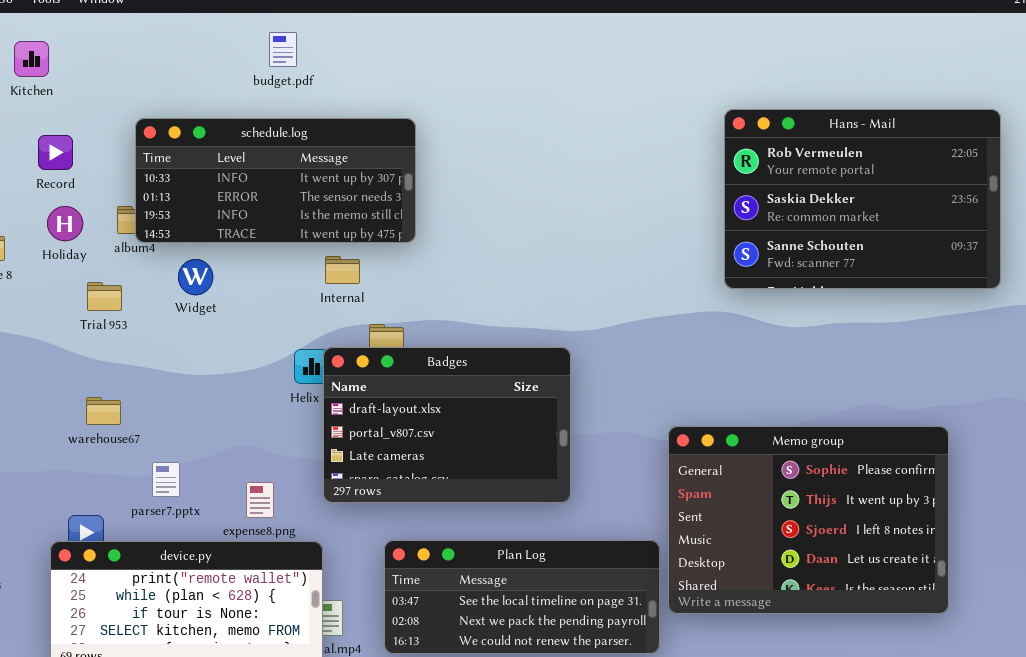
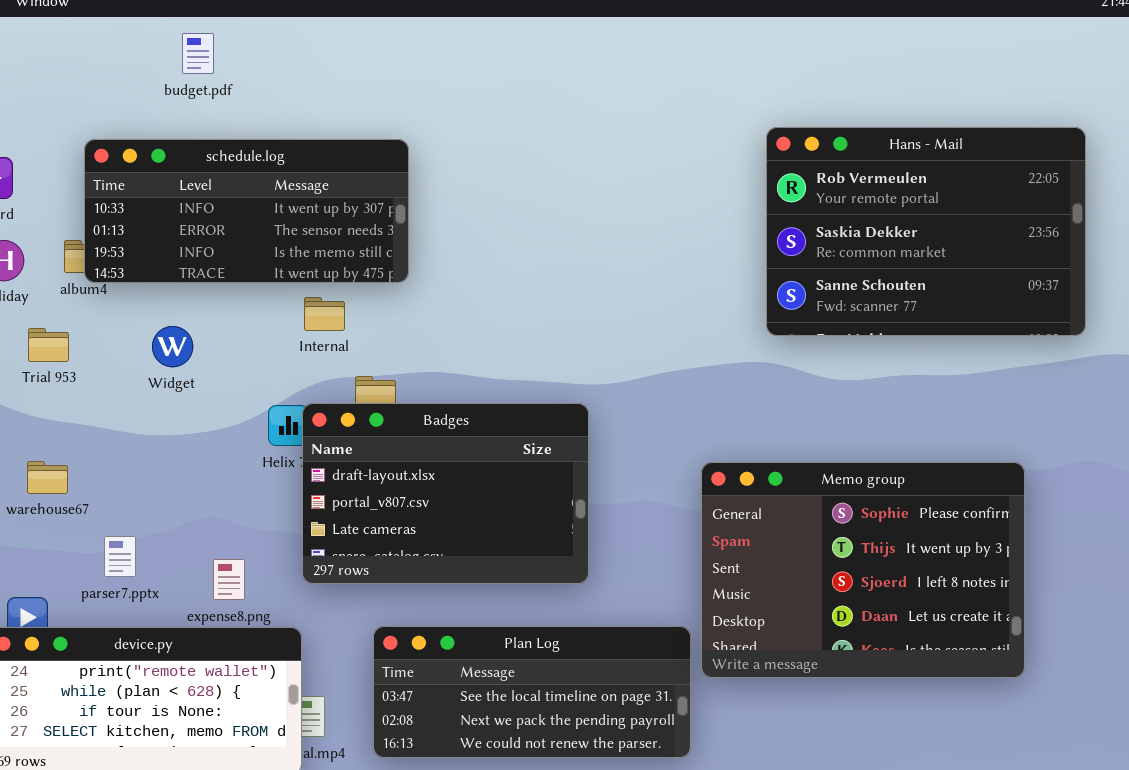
budget.pdf: [269,32,297,67] -> [182,33,214,74], moved
Widget: [178,259,213,295] -> [152,326,193,367], moved
Memo group: [668,426,949,614] -> [701,462,1025,678], moved

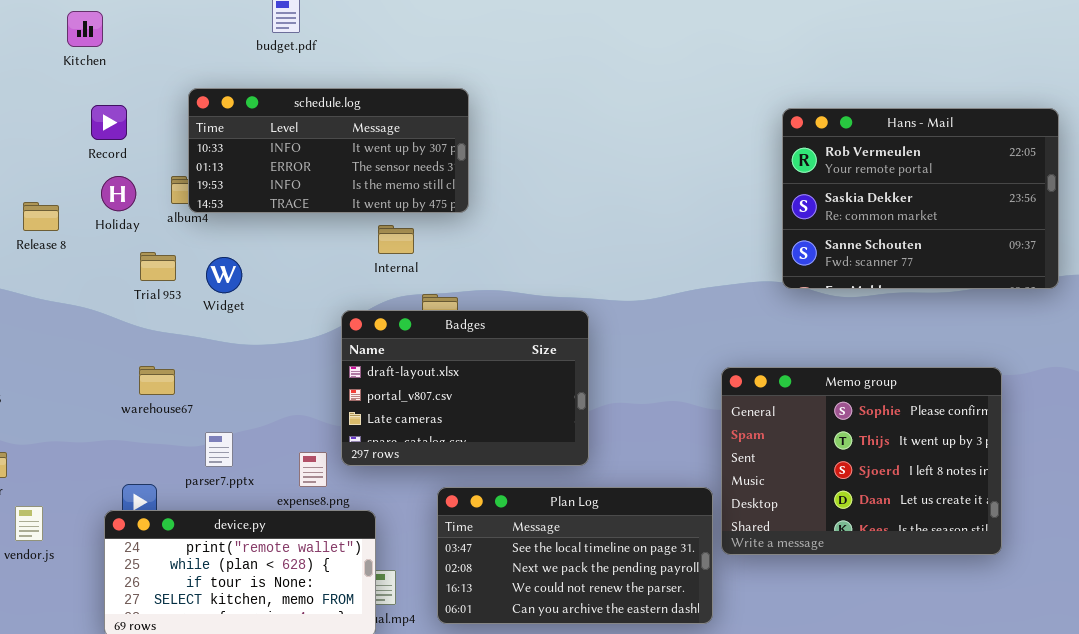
Hans - Mail: [766,127,1086,336] -> [782,108,1059,289], moved
Widget: [152,326,193,367] -> [206,257,242,293], moved
Badges: [302,403,589,584] -> [341,310,589,466], moved
Plan Log: [373,626,691,758] -> [437,487,713,624], resized

